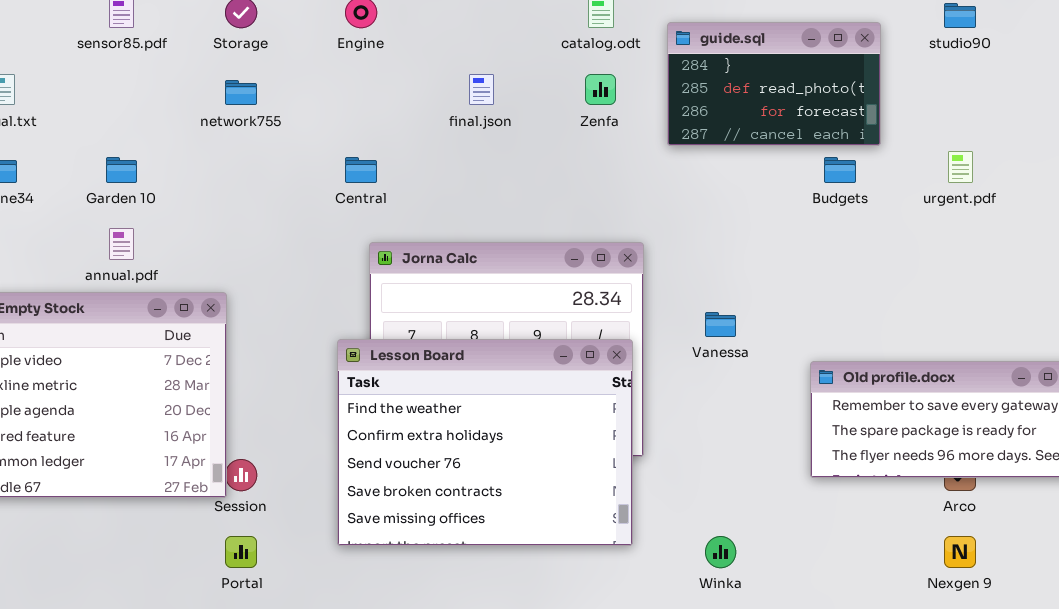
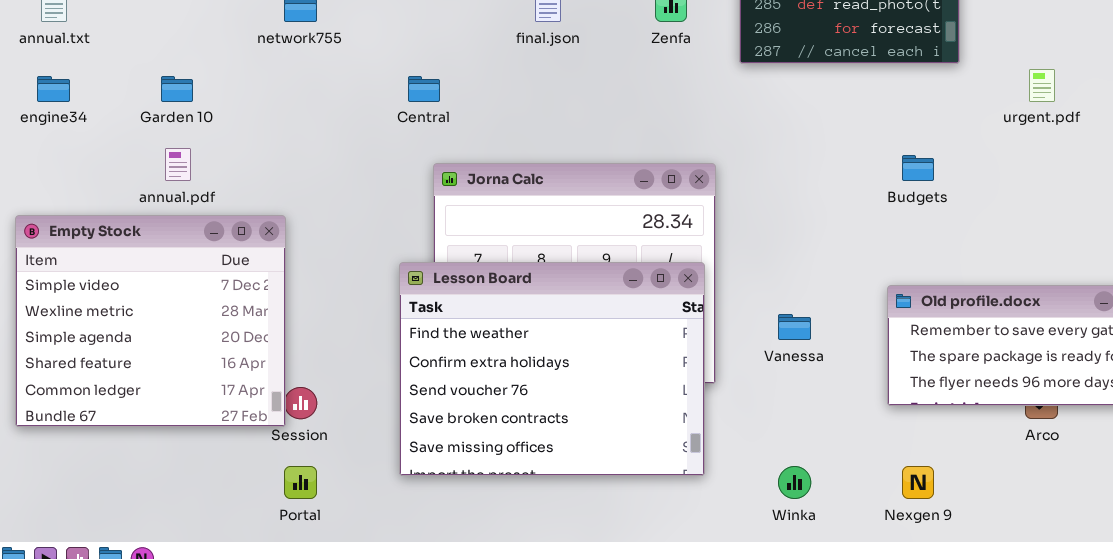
Budgets: [824,157,856,183] -> [902,155,934,181], moved
Vanessa: [705,312,736,337] -> [778,314,811,340], moved
Nexgen 9: [944,536,976,568] -> [902,466,934,499], moved

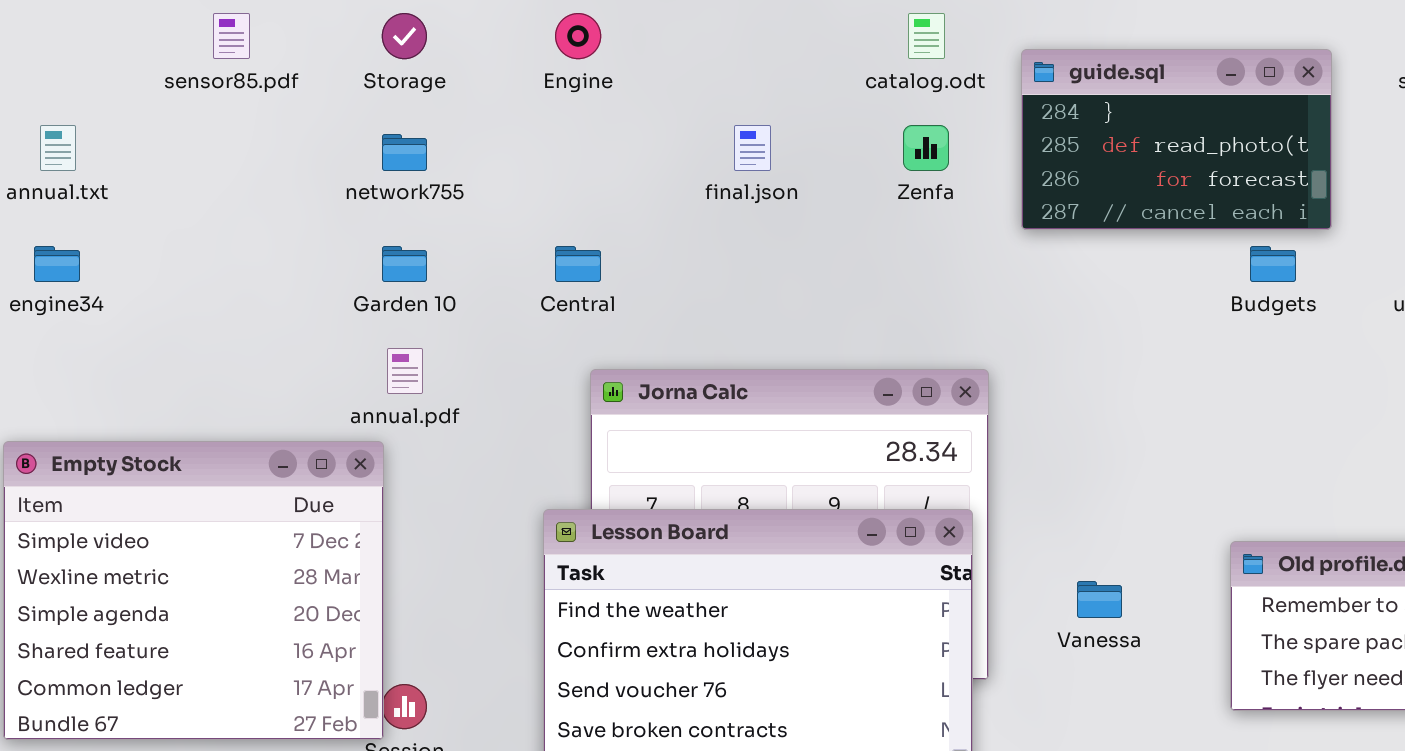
Garden 10: [161,76,193,102] -> [382,246,427,282], moved
annual.pdf: [165,148,191,181] -> [387,348,423,394], moved
Budgets: [902,155,934,181] -> [1250,246,1296,282], moved

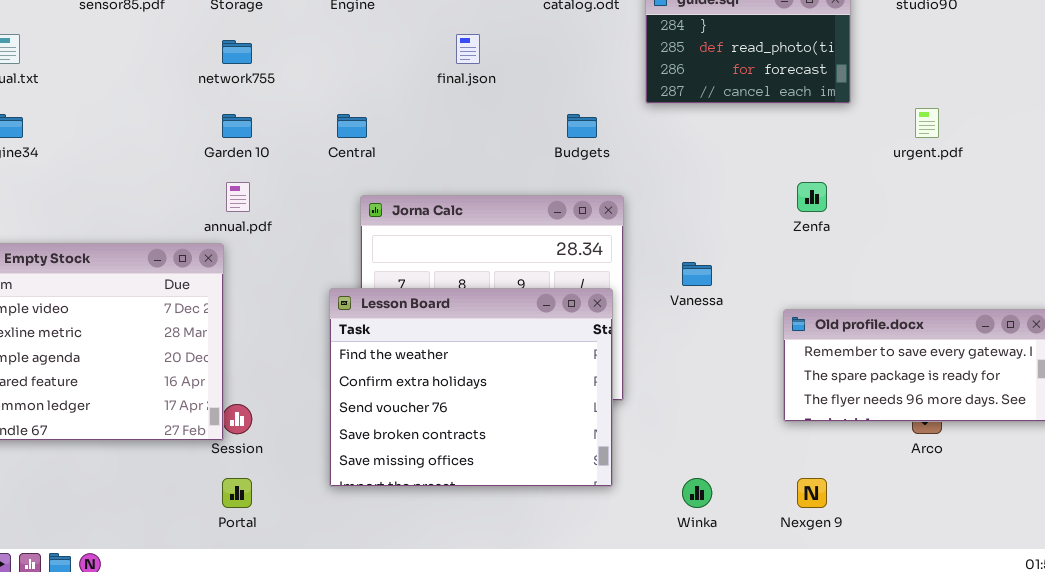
Zenfa: [903,125,949,171] -> [797,182,827,212], moved
Budgets: [1250,246,1296,282] -> [567,114,597,138], moved
Vanessa: [1077,581,1122,618] -> [682,262,712,286], moved

